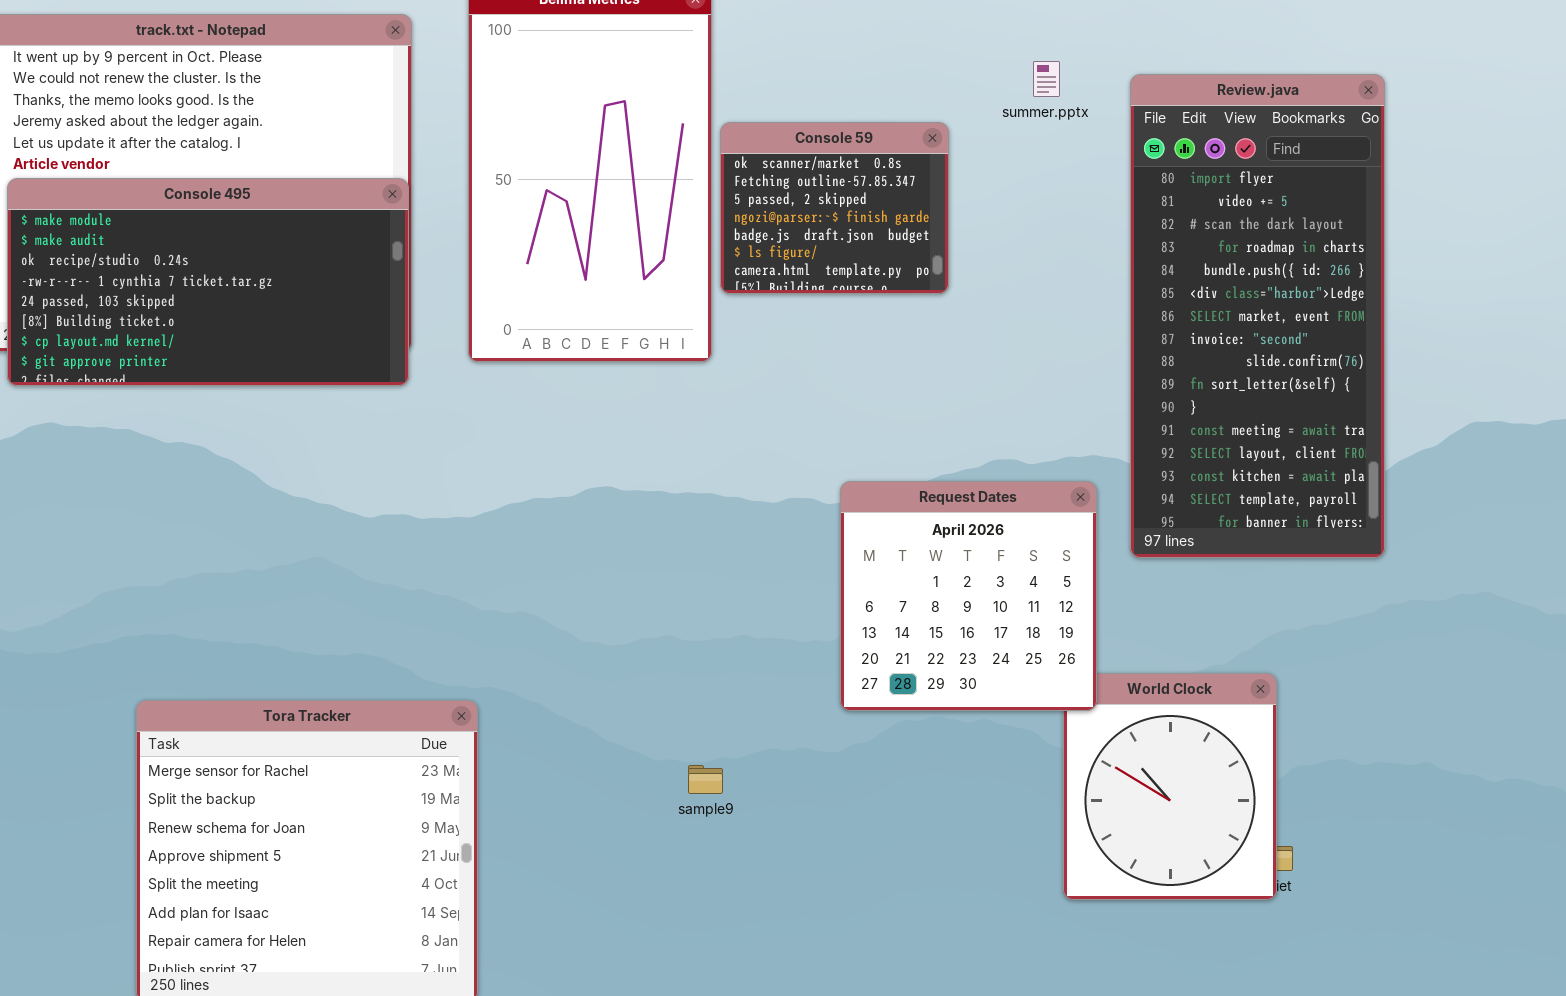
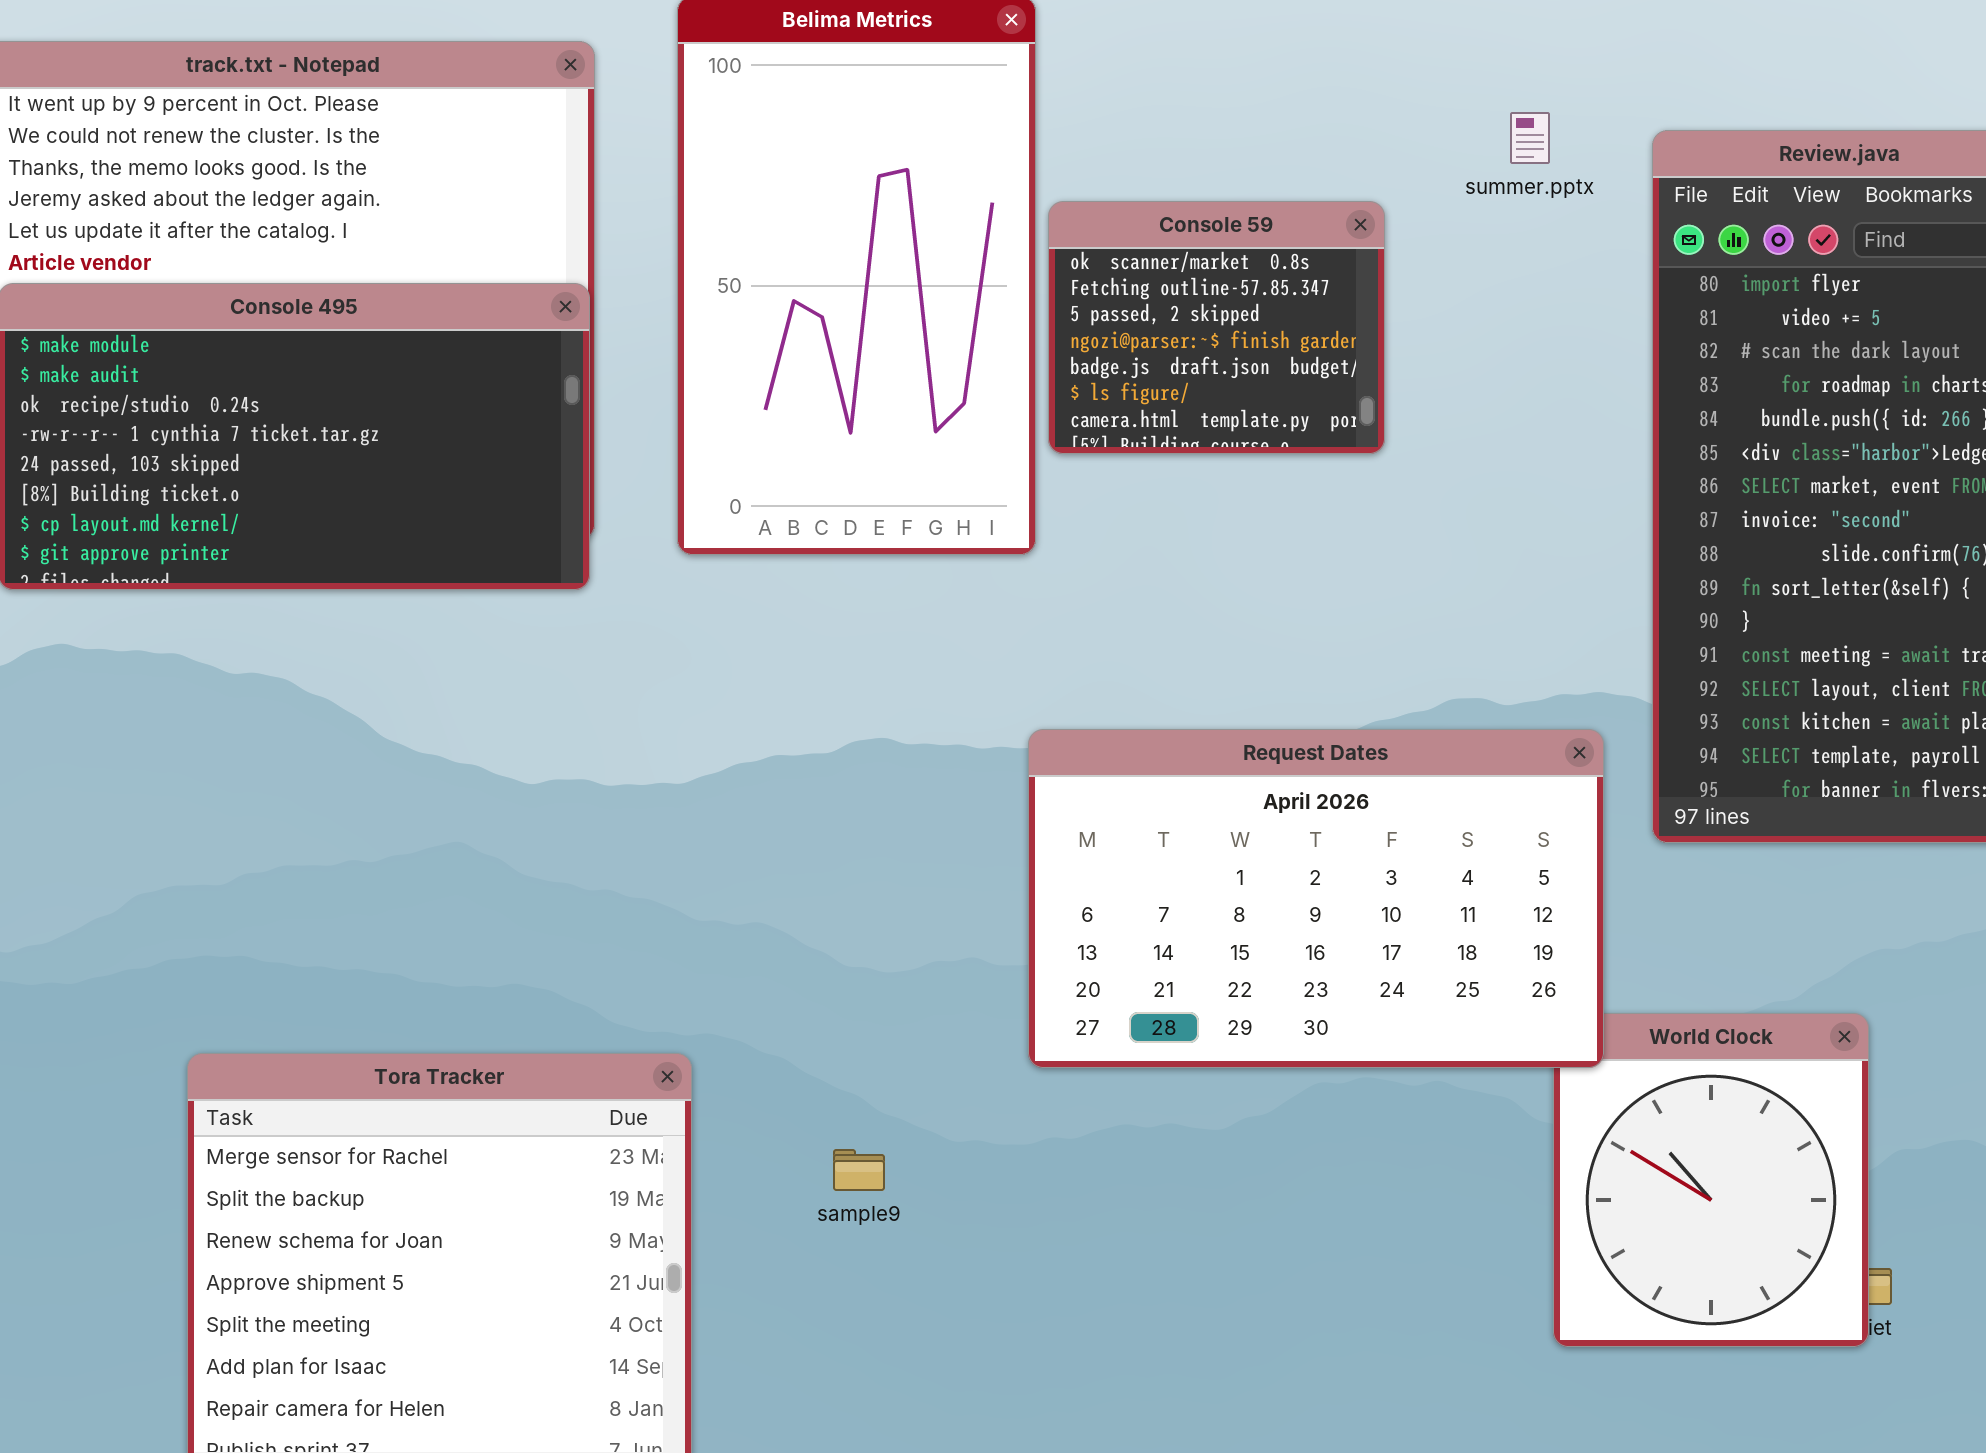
Request Dates: [840,481,1097,711] -> [1028,729,1604,1068], resized
sample9: [688,765,723,794] -> [833,1149,885,1191], moved

